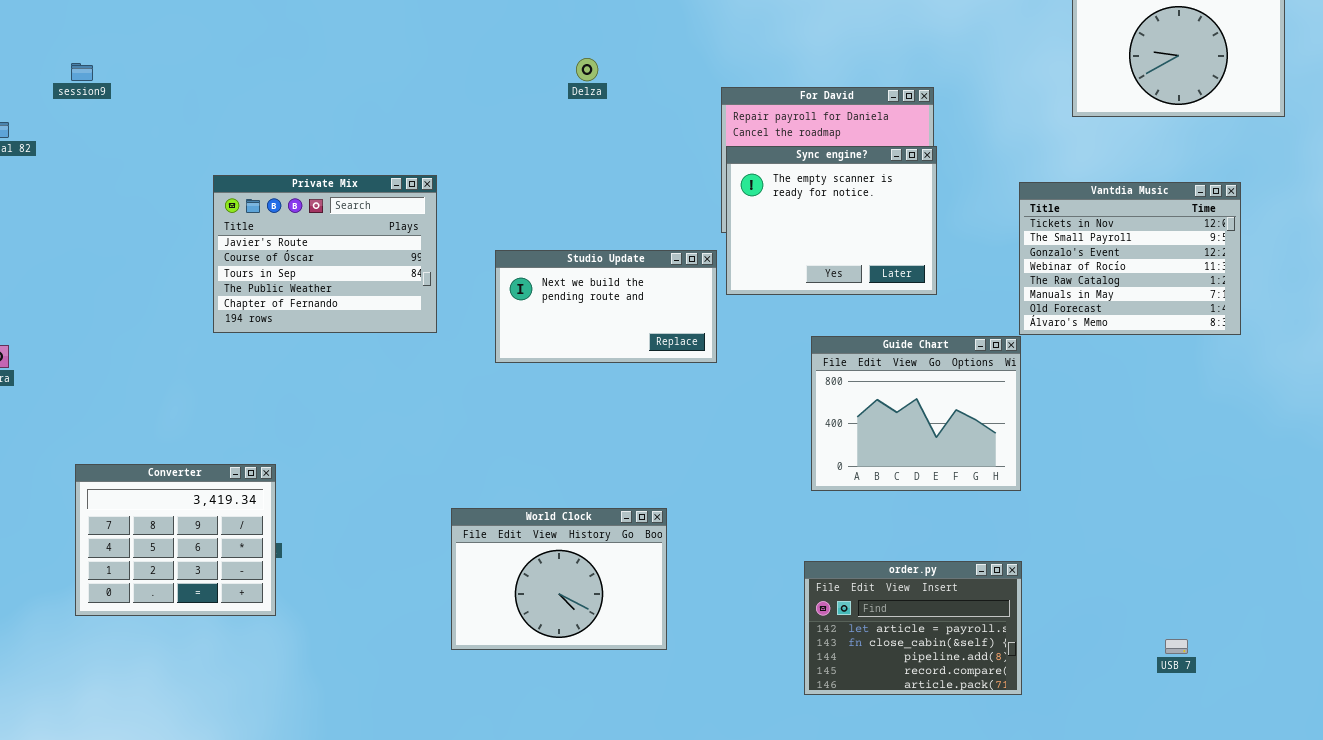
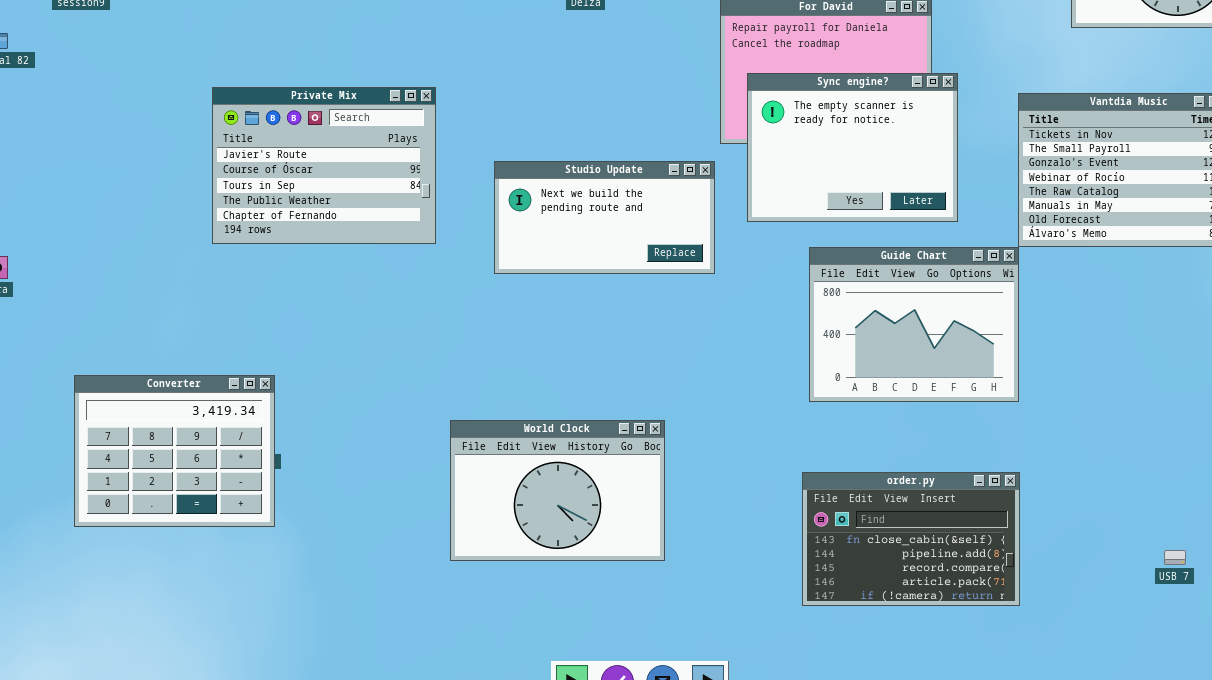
Sync engine?: [726,146,937,295] -> [747,73,958,222], moved
order.py: [804,561,1022,695] -> [802,472,1020,606], scrolled down 1 row

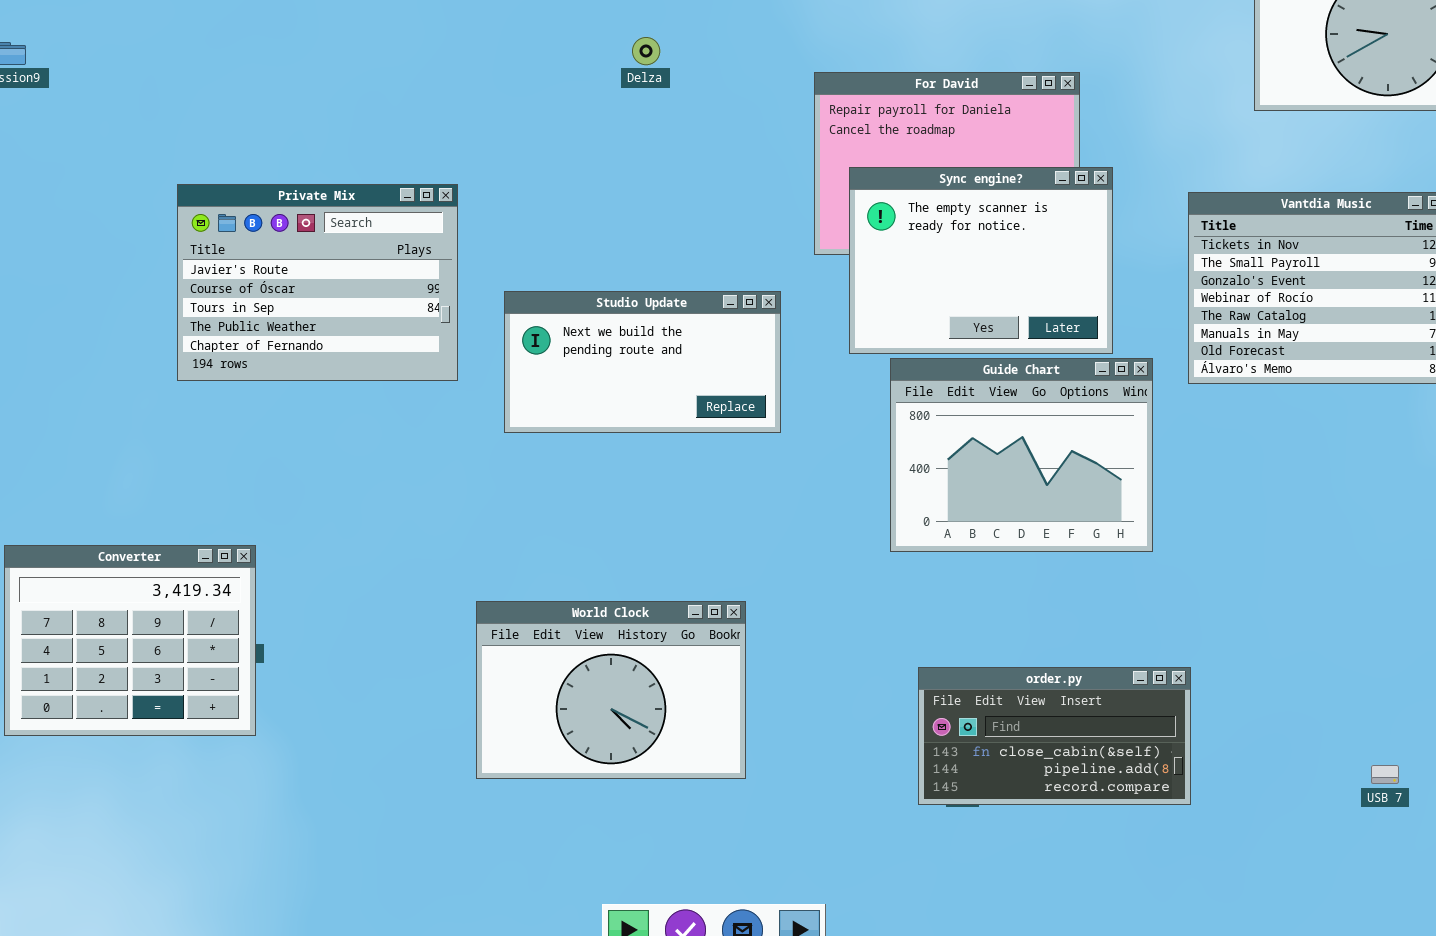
Studio Update: [494,161,715,274] -> [504,291,781,433], moved
Guide Chart: [809,247,1019,402] -> [890,358,1153,552], moved
order.py: [802,472,1020,606] -> [918,667,1191,805], resized

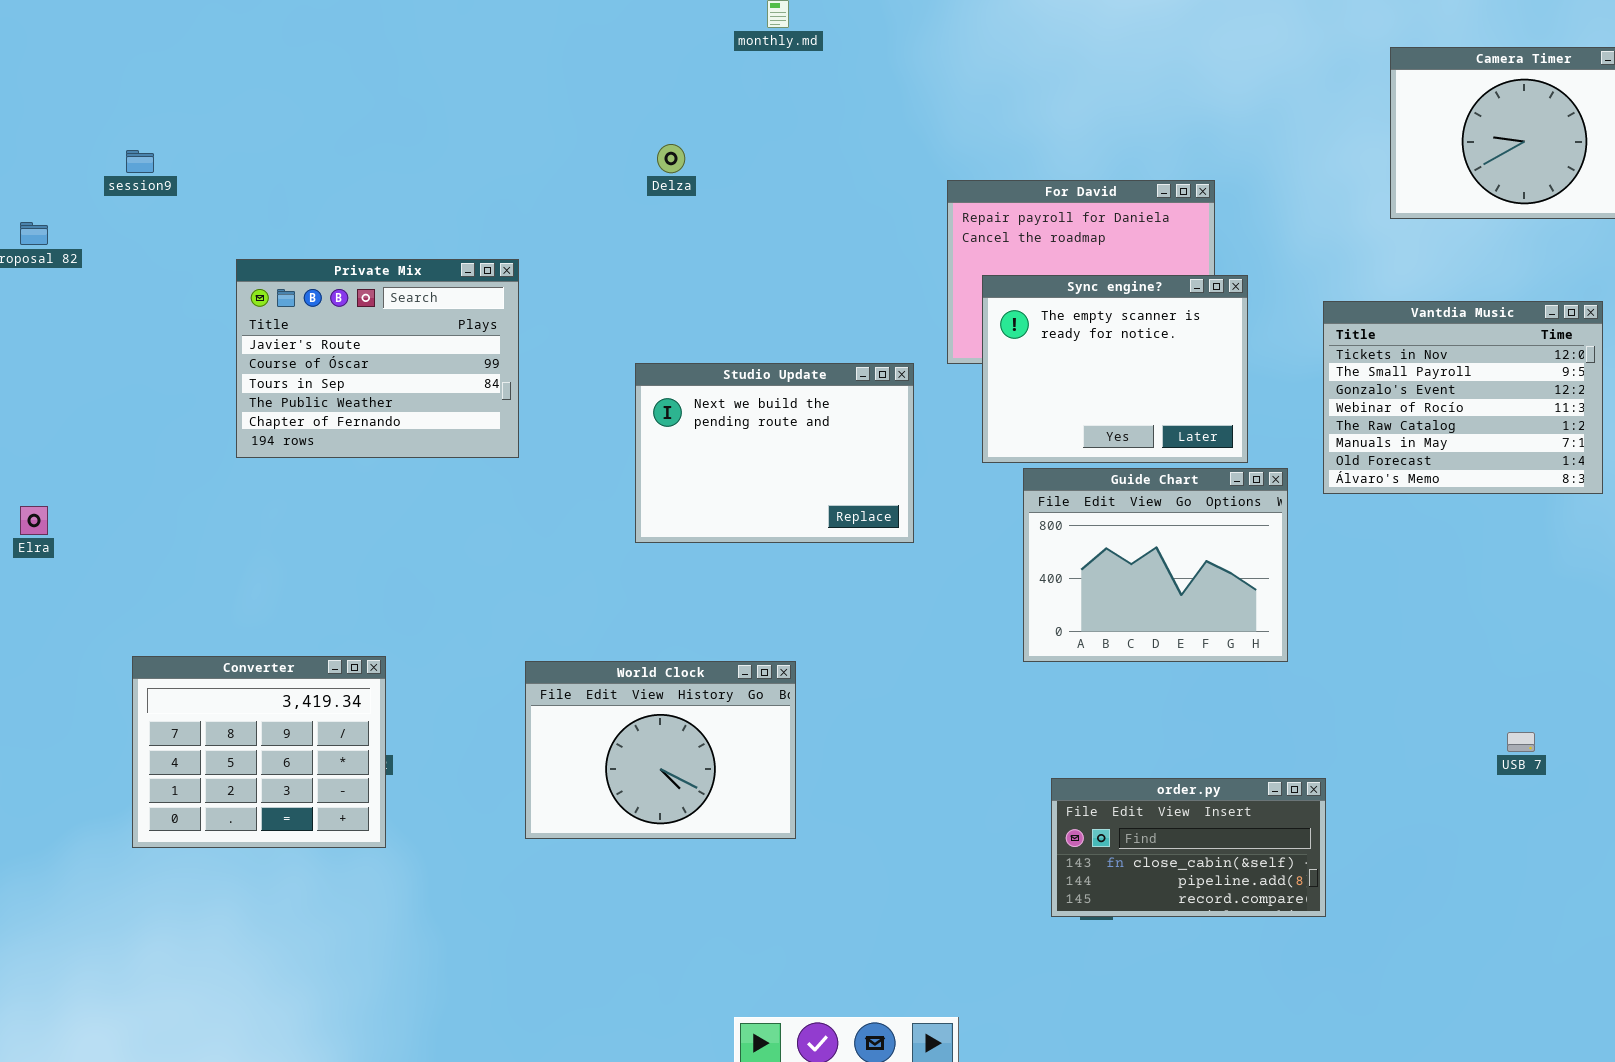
Delza: [632,37,660,65] -> [657,144,685,173], moved
Private Mix: [177,184,458,381] -> [236,259,519,458], moved
Studio Update: [504,291,781,433] -> [635,363,914,543], resized
World Clock: [476,601,746,779] -> [525,661,796,839], moved
USB 7: [1371,765,1399,784] -> [1507,732,1535,752], moved

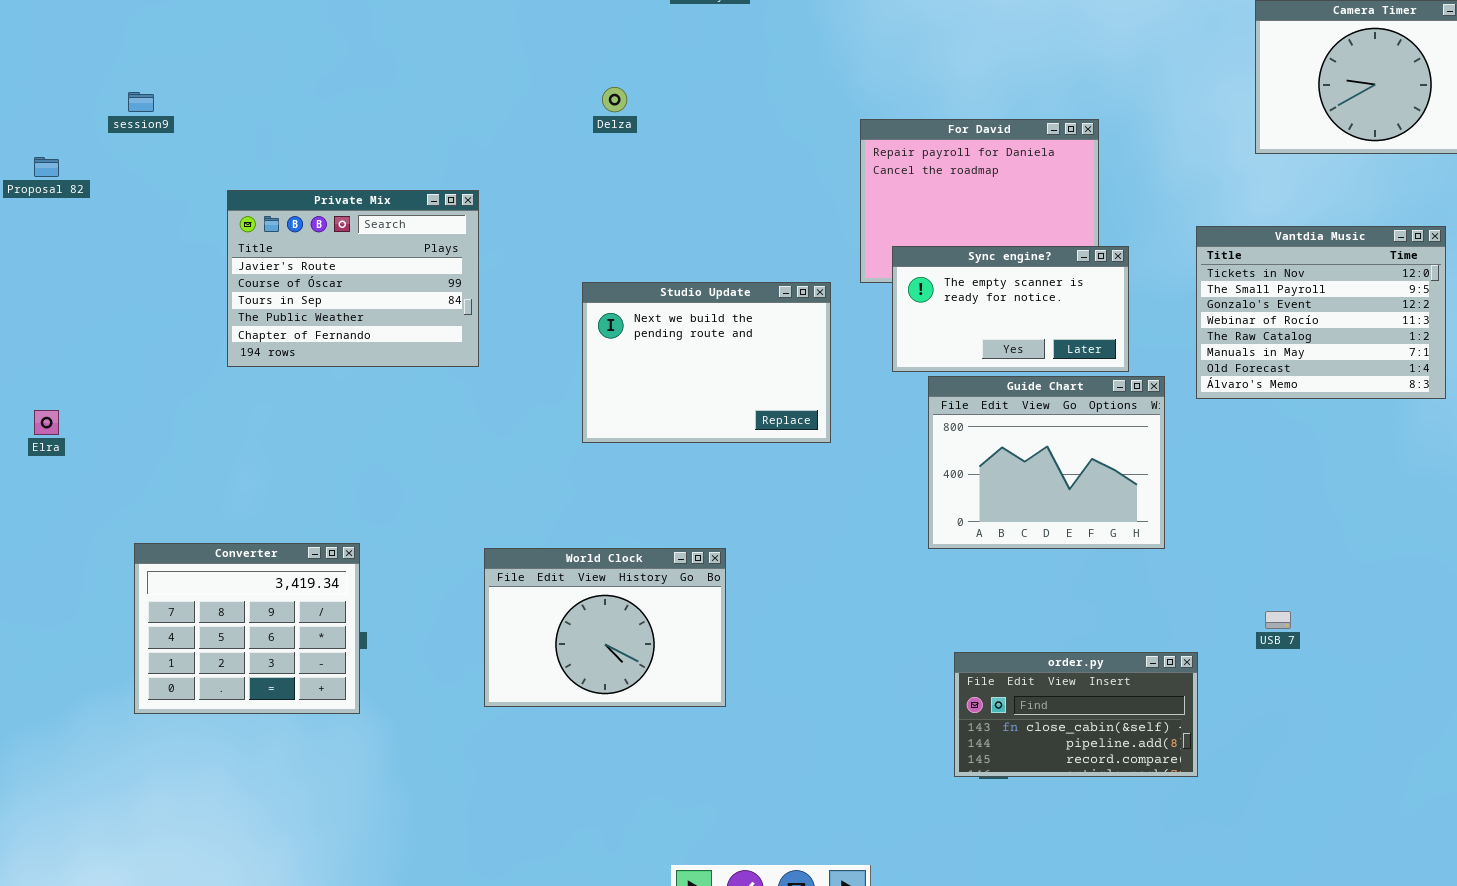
Sync engine?: [982,275,1248,463] -> [892,246,1129,372], resized
USB 7: [1507,732,1535,752] -> [1265,611,1291,629], moved

